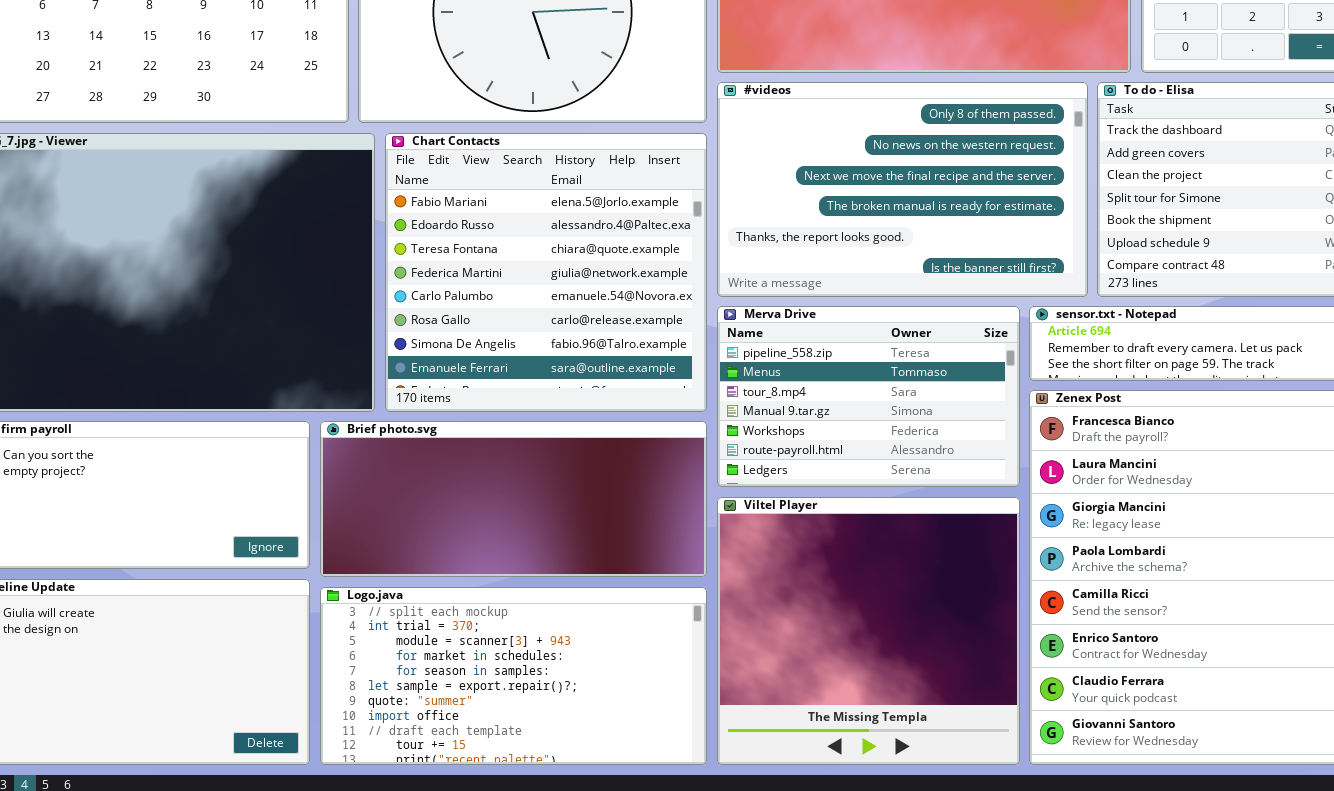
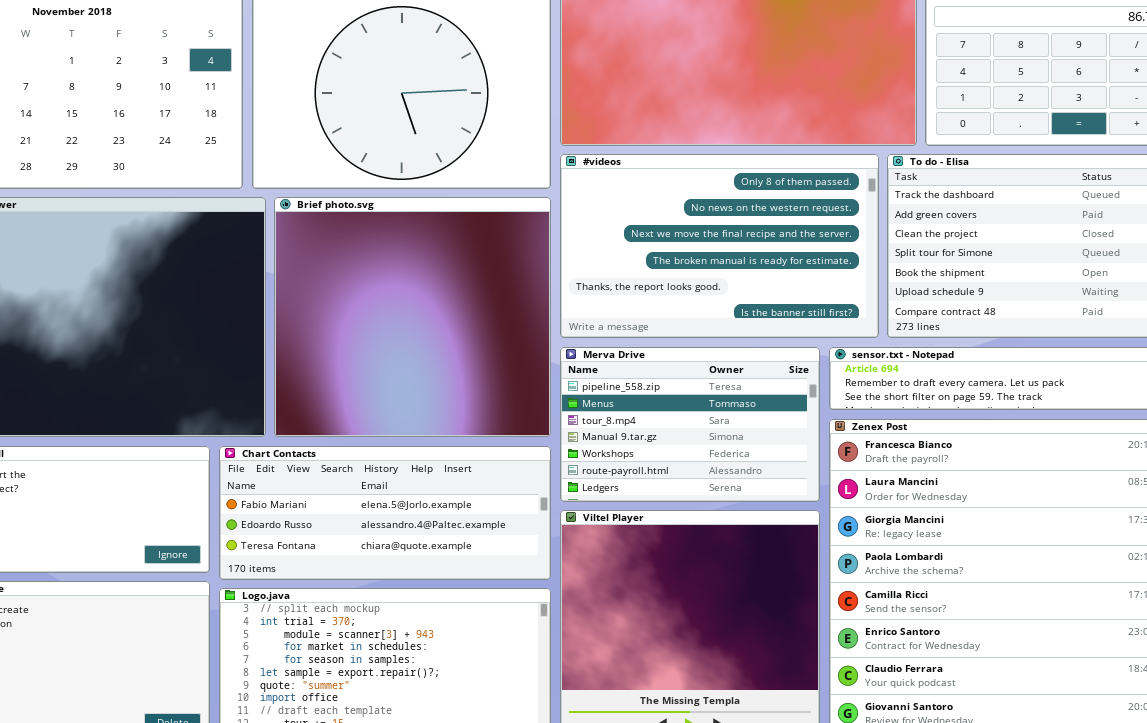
Chart Contacts: [385,133,707,412] -> [219,446,551,580], moved, resized
Brief photo.svg: [320,421,707,577] -> [274,197,551,437], moved, resized

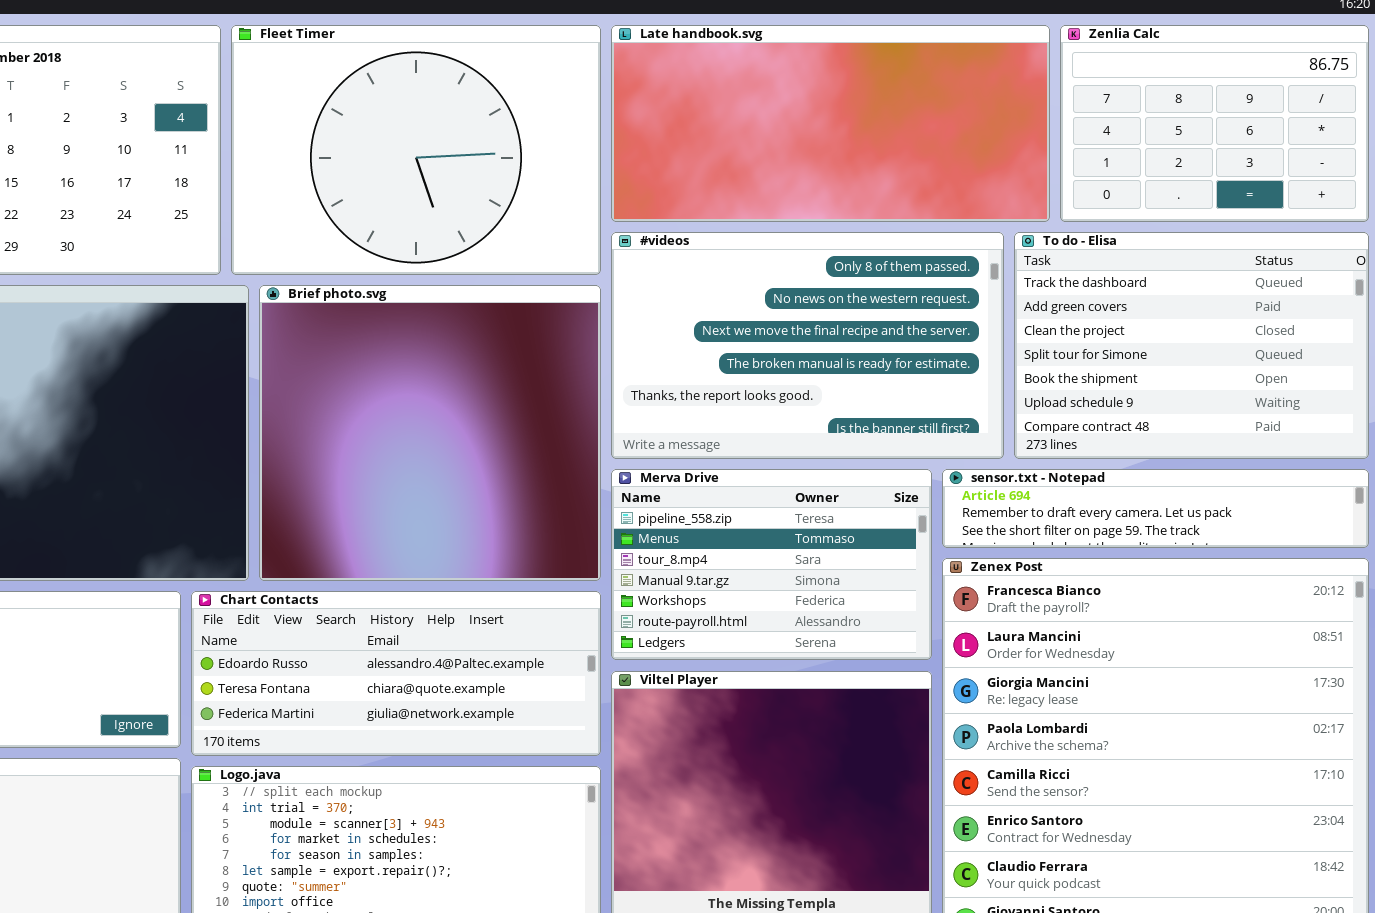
Chart Contacts: [219,446,551,580] -> [191,591,601,756], scrolled down 1 row

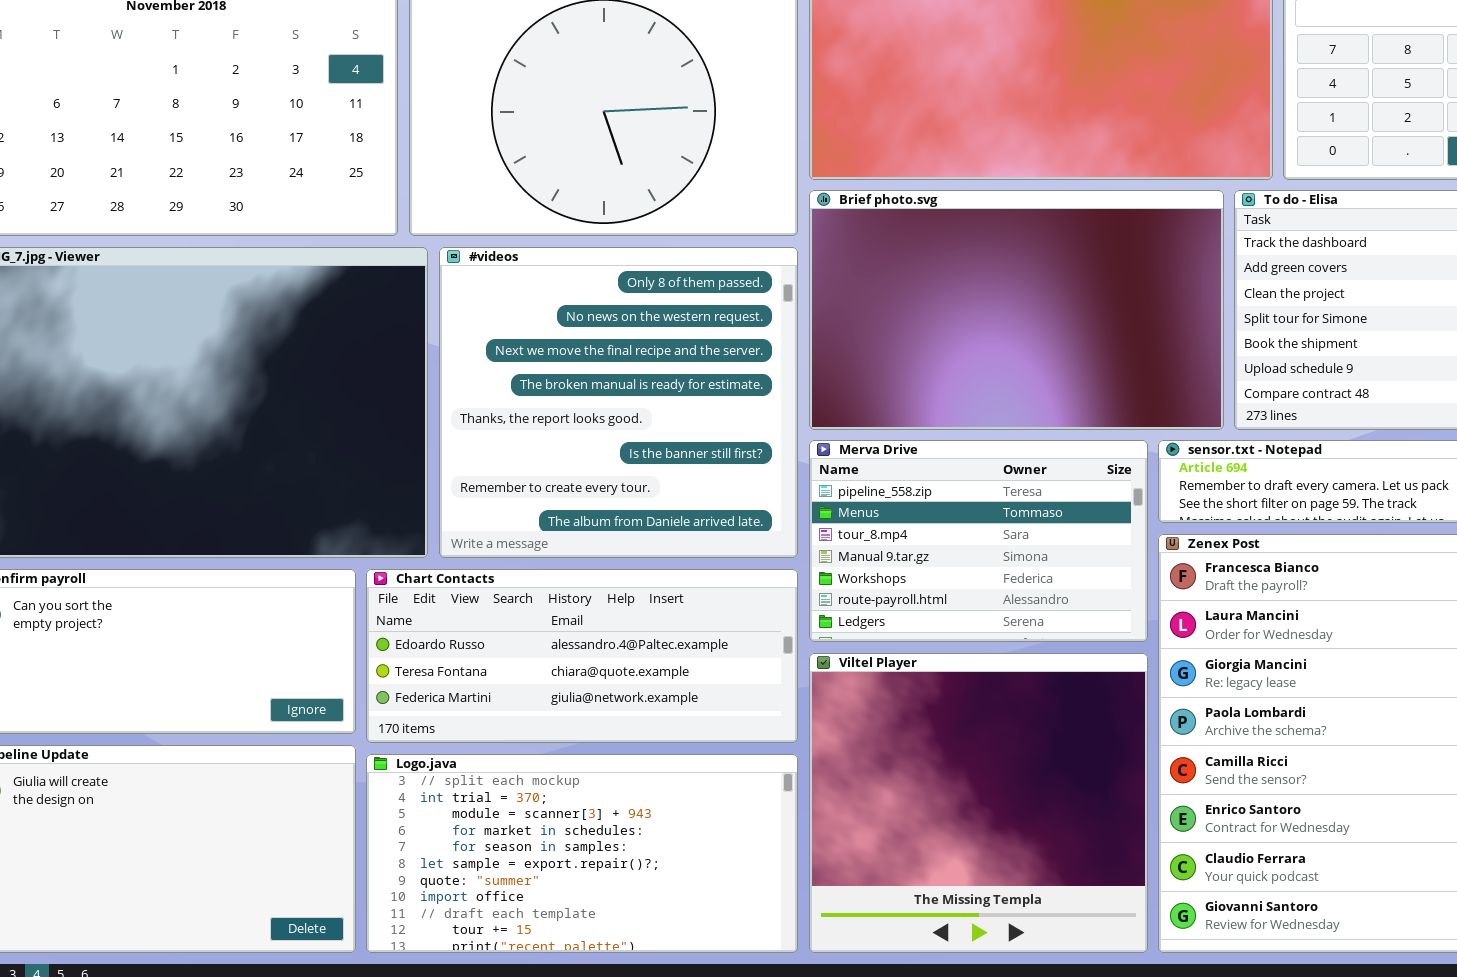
#videos: [611,232,1004,459] -> [439,247,798,558], moved, resized
Brief photo.svg: [259,285,601,581] -> [809,190,1224,430], moved, resized

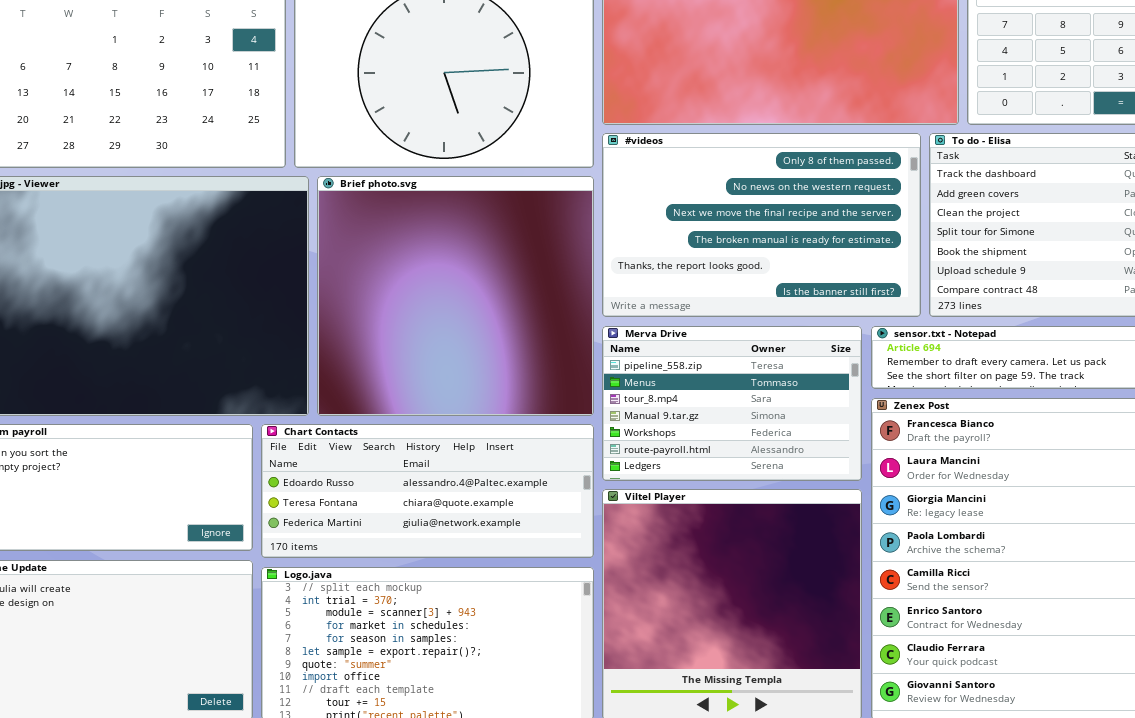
Brief photo.svg: [809,190,1224,430] -> [317,176,594,416], moved, resized
#videos: [439,247,798,558] -> [602,133,921,317], moved, resized

